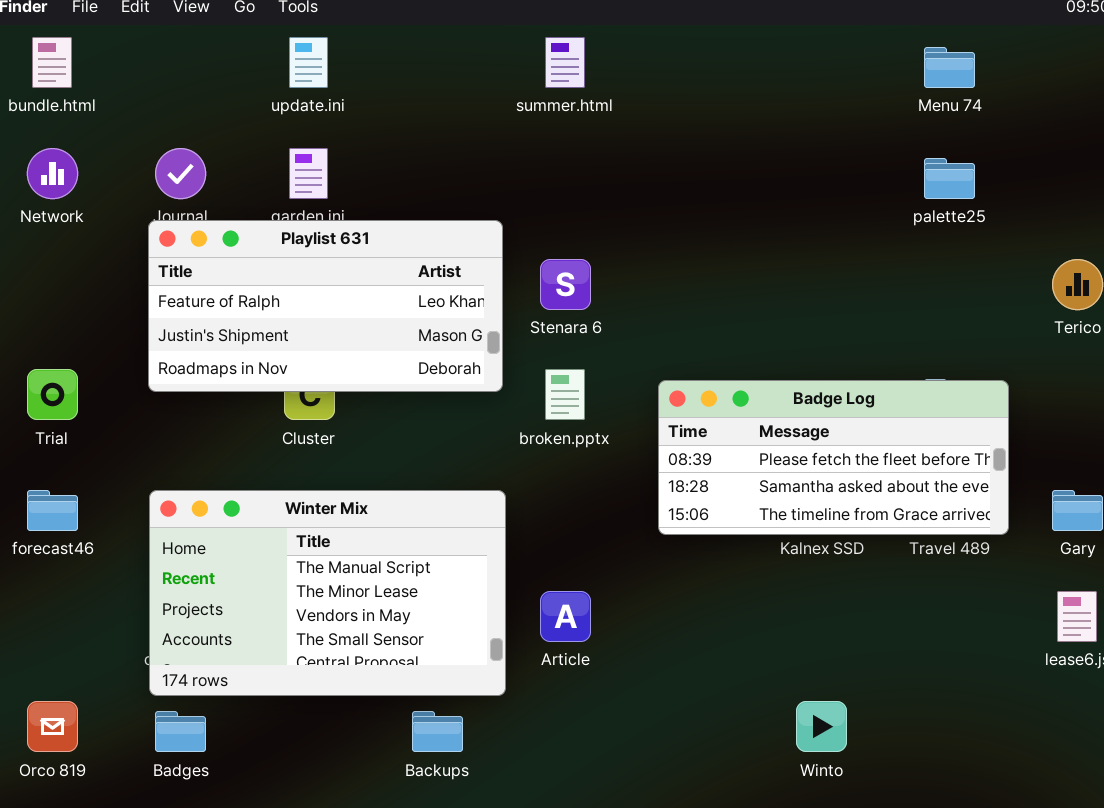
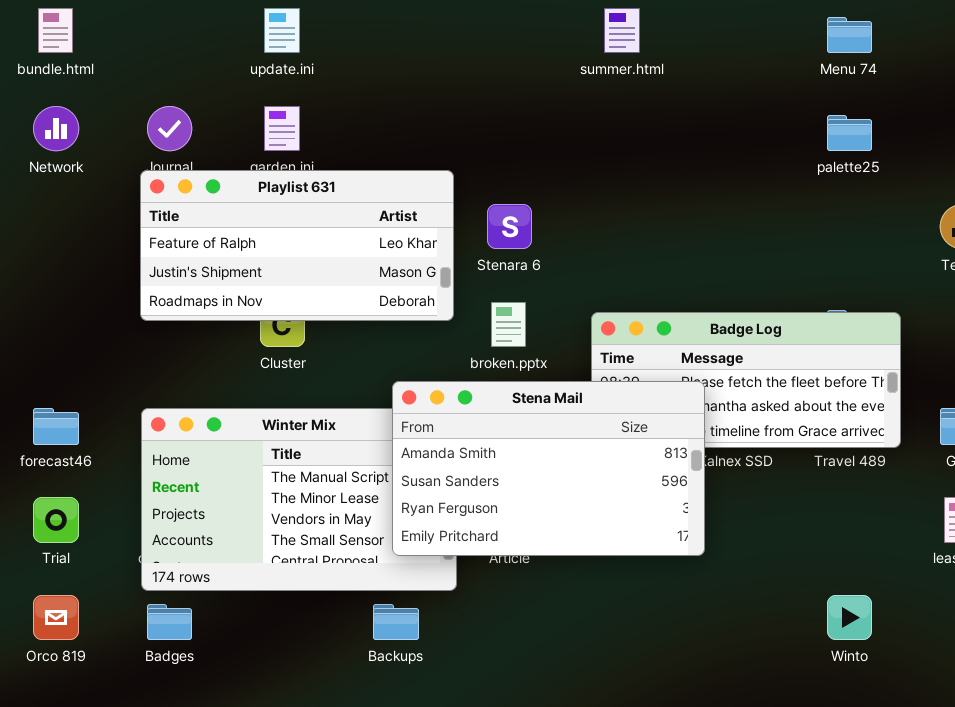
summer.html: [545,37,585,88] -> [604,8,640,53], moved
Trial: [27,369,78,420] -> [33,497,79,543], moved
Stena Mail: none -> [392,381,705,556], opened
Winto: [796,701,847,752] -> [827,595,872,640], moved

